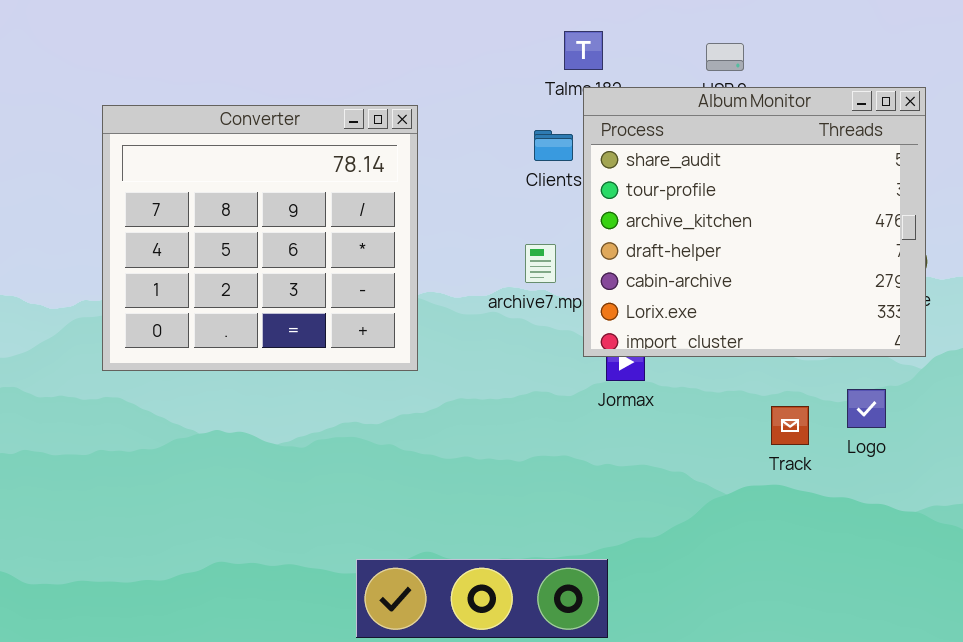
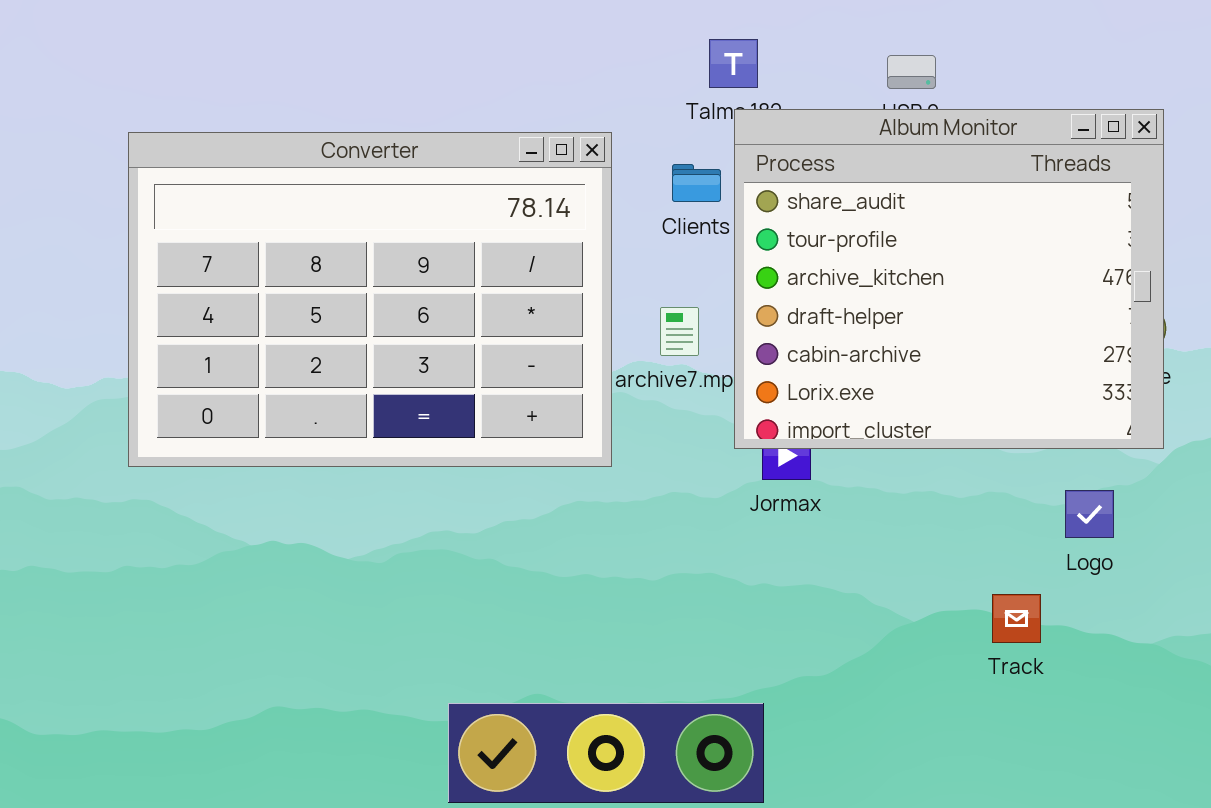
Converter: [102,105,418,371] -> [128,132,612,467], resized
Track: [771,406,809,445] -> [992,594,1041,643], moved

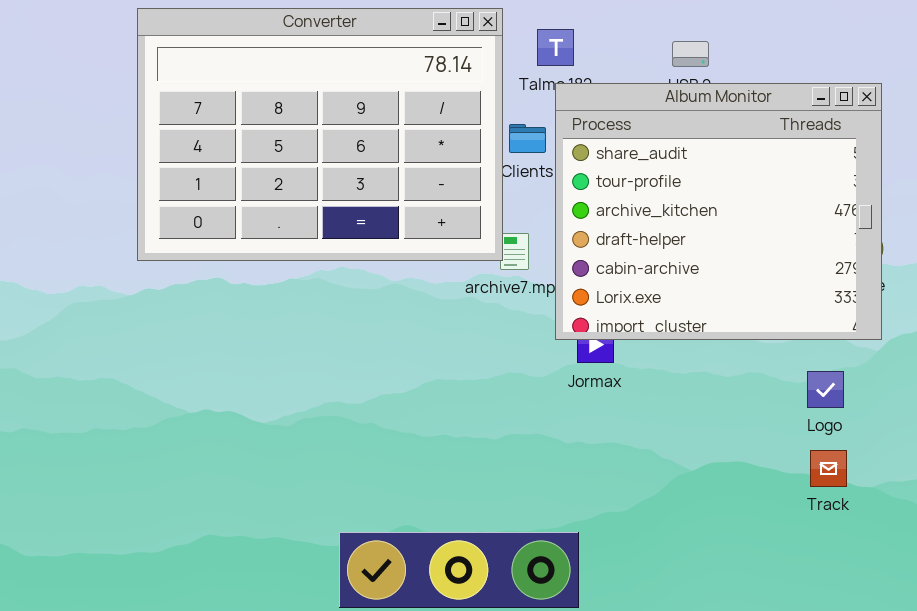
Converter: [128,132,612,467] -> [137,8,503,261], moved
Track: [992,594,1041,643] -> [810,450,847,487], moved

